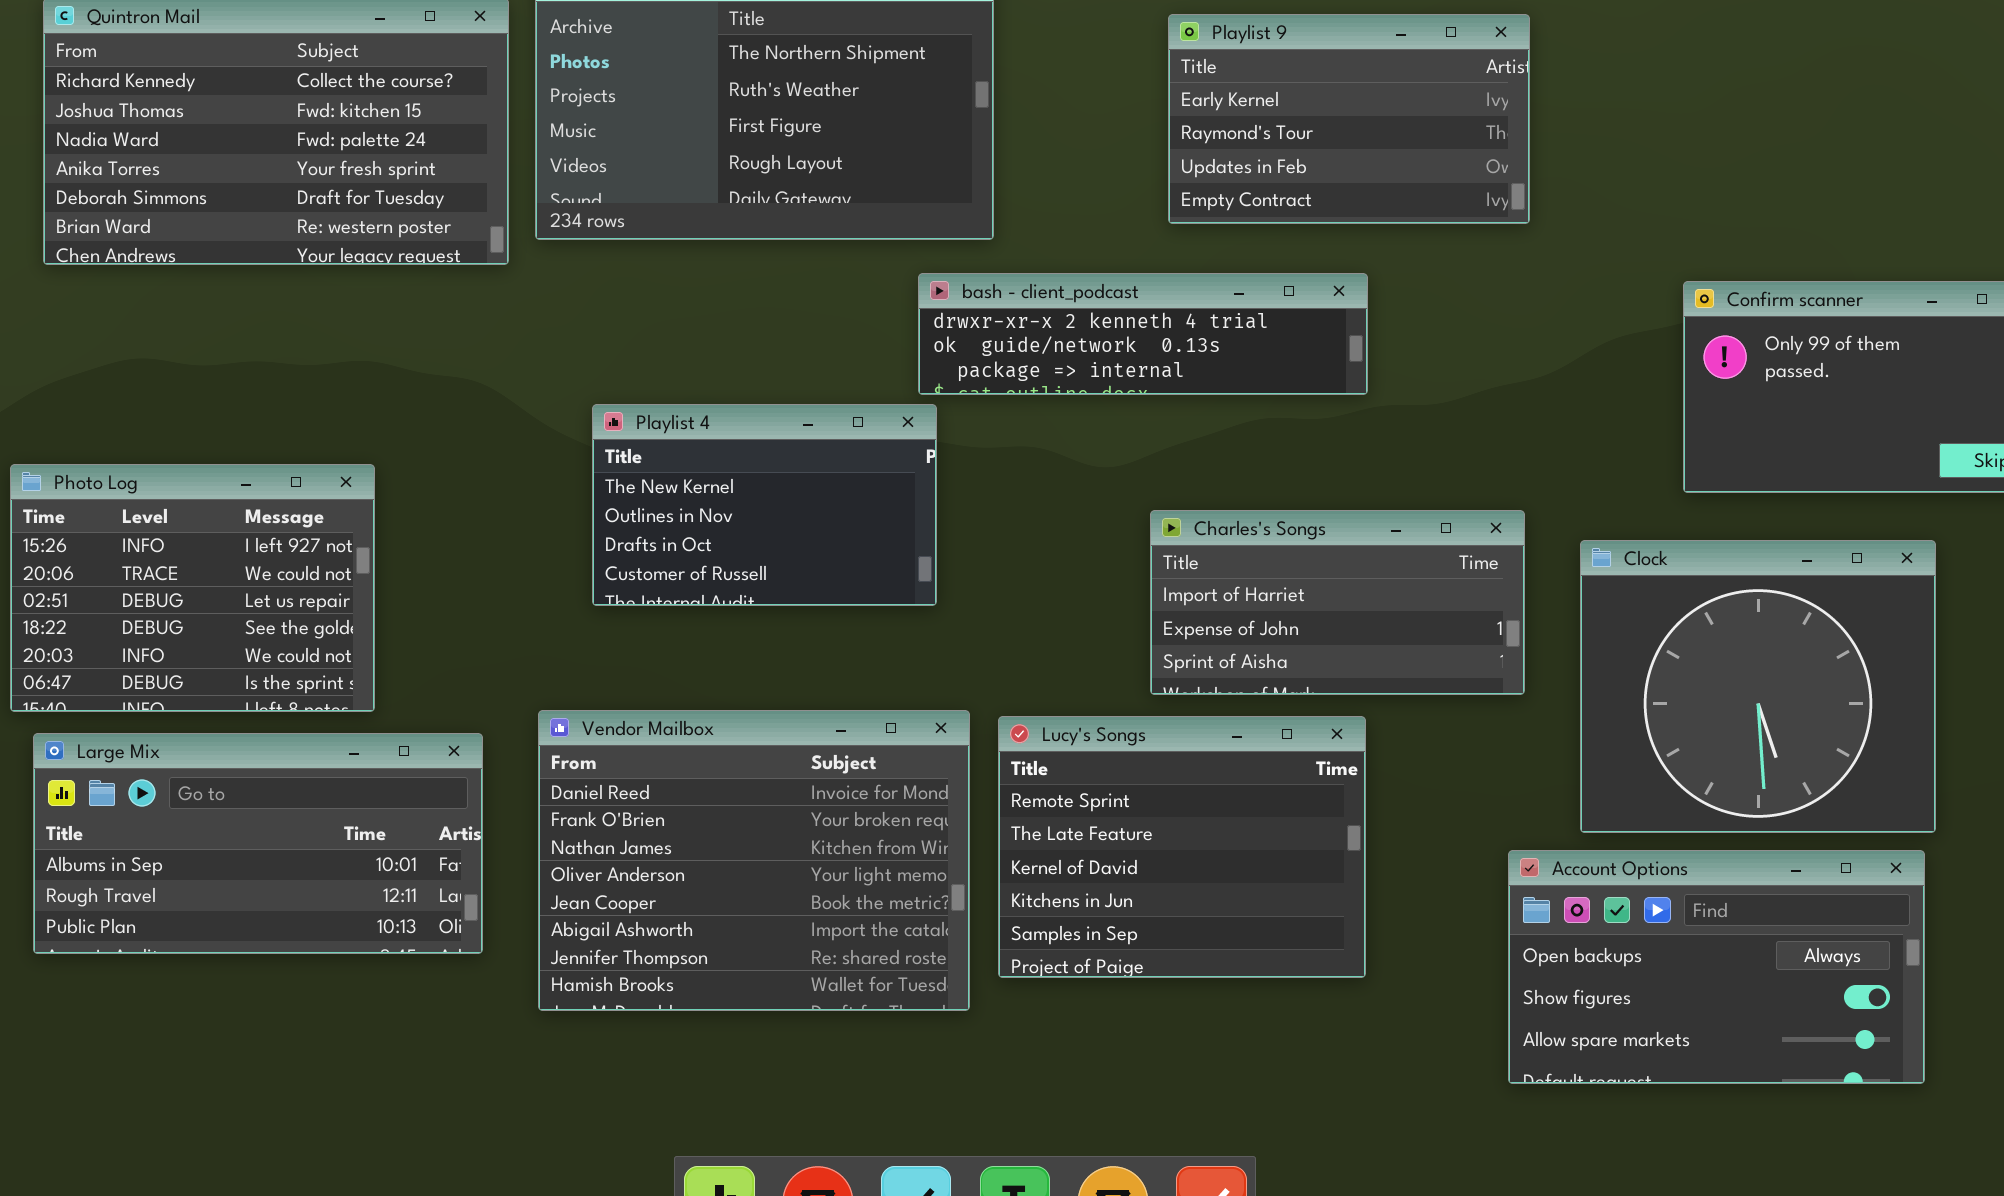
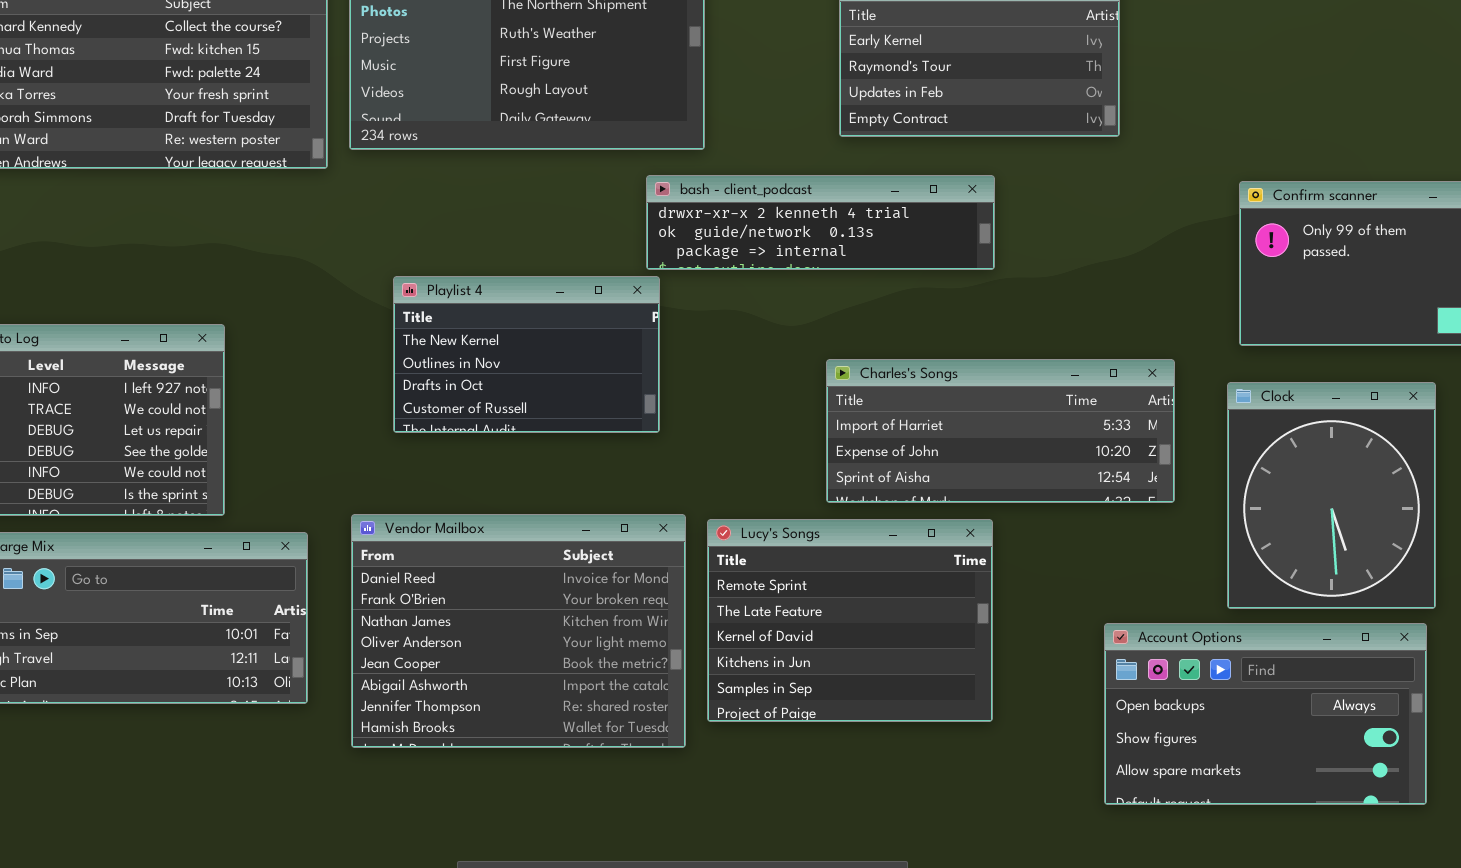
Charles's Songs: [1150,510,1525,695] -> [826,359,1175,503], resized
Clock: [1580,540,1936,833] -> [1227,382,1436,609], resized

